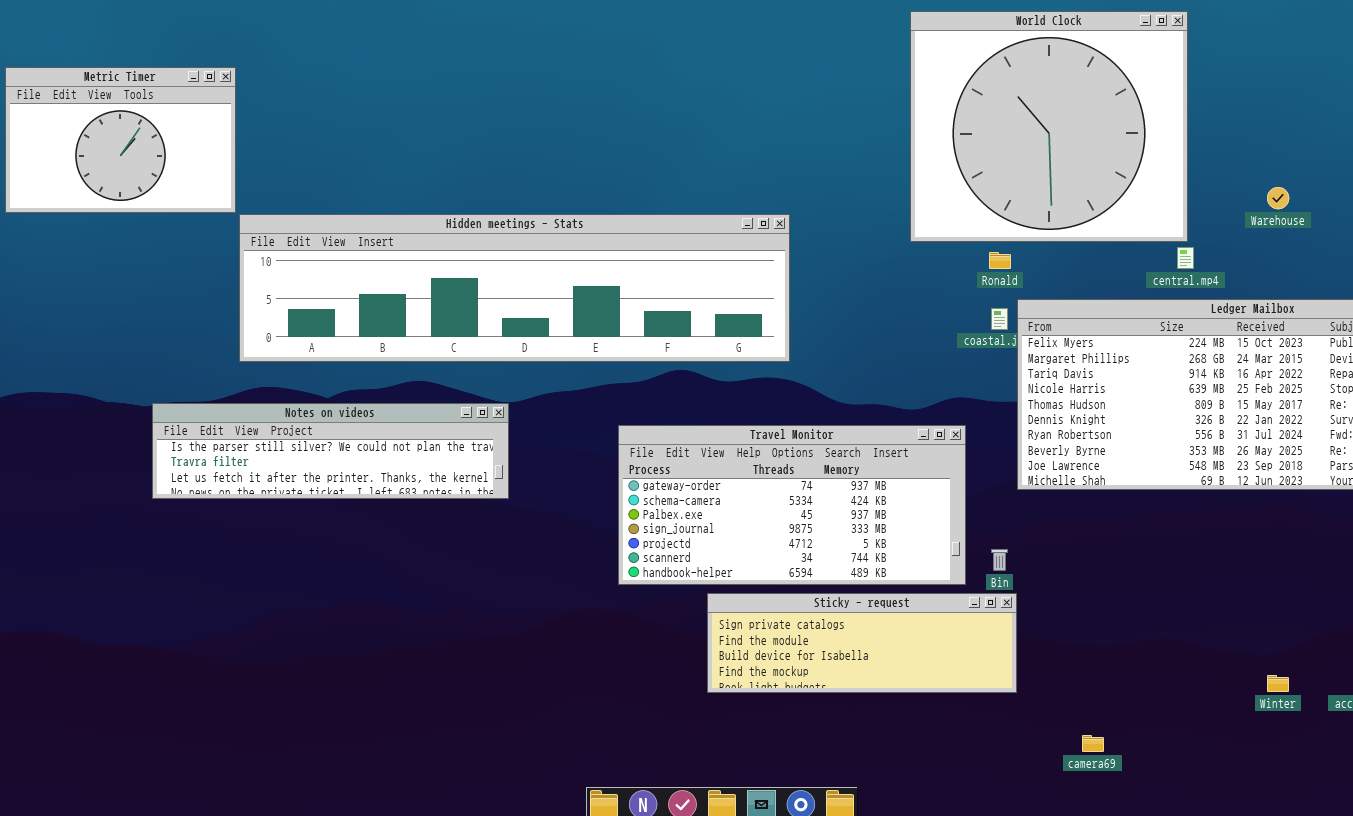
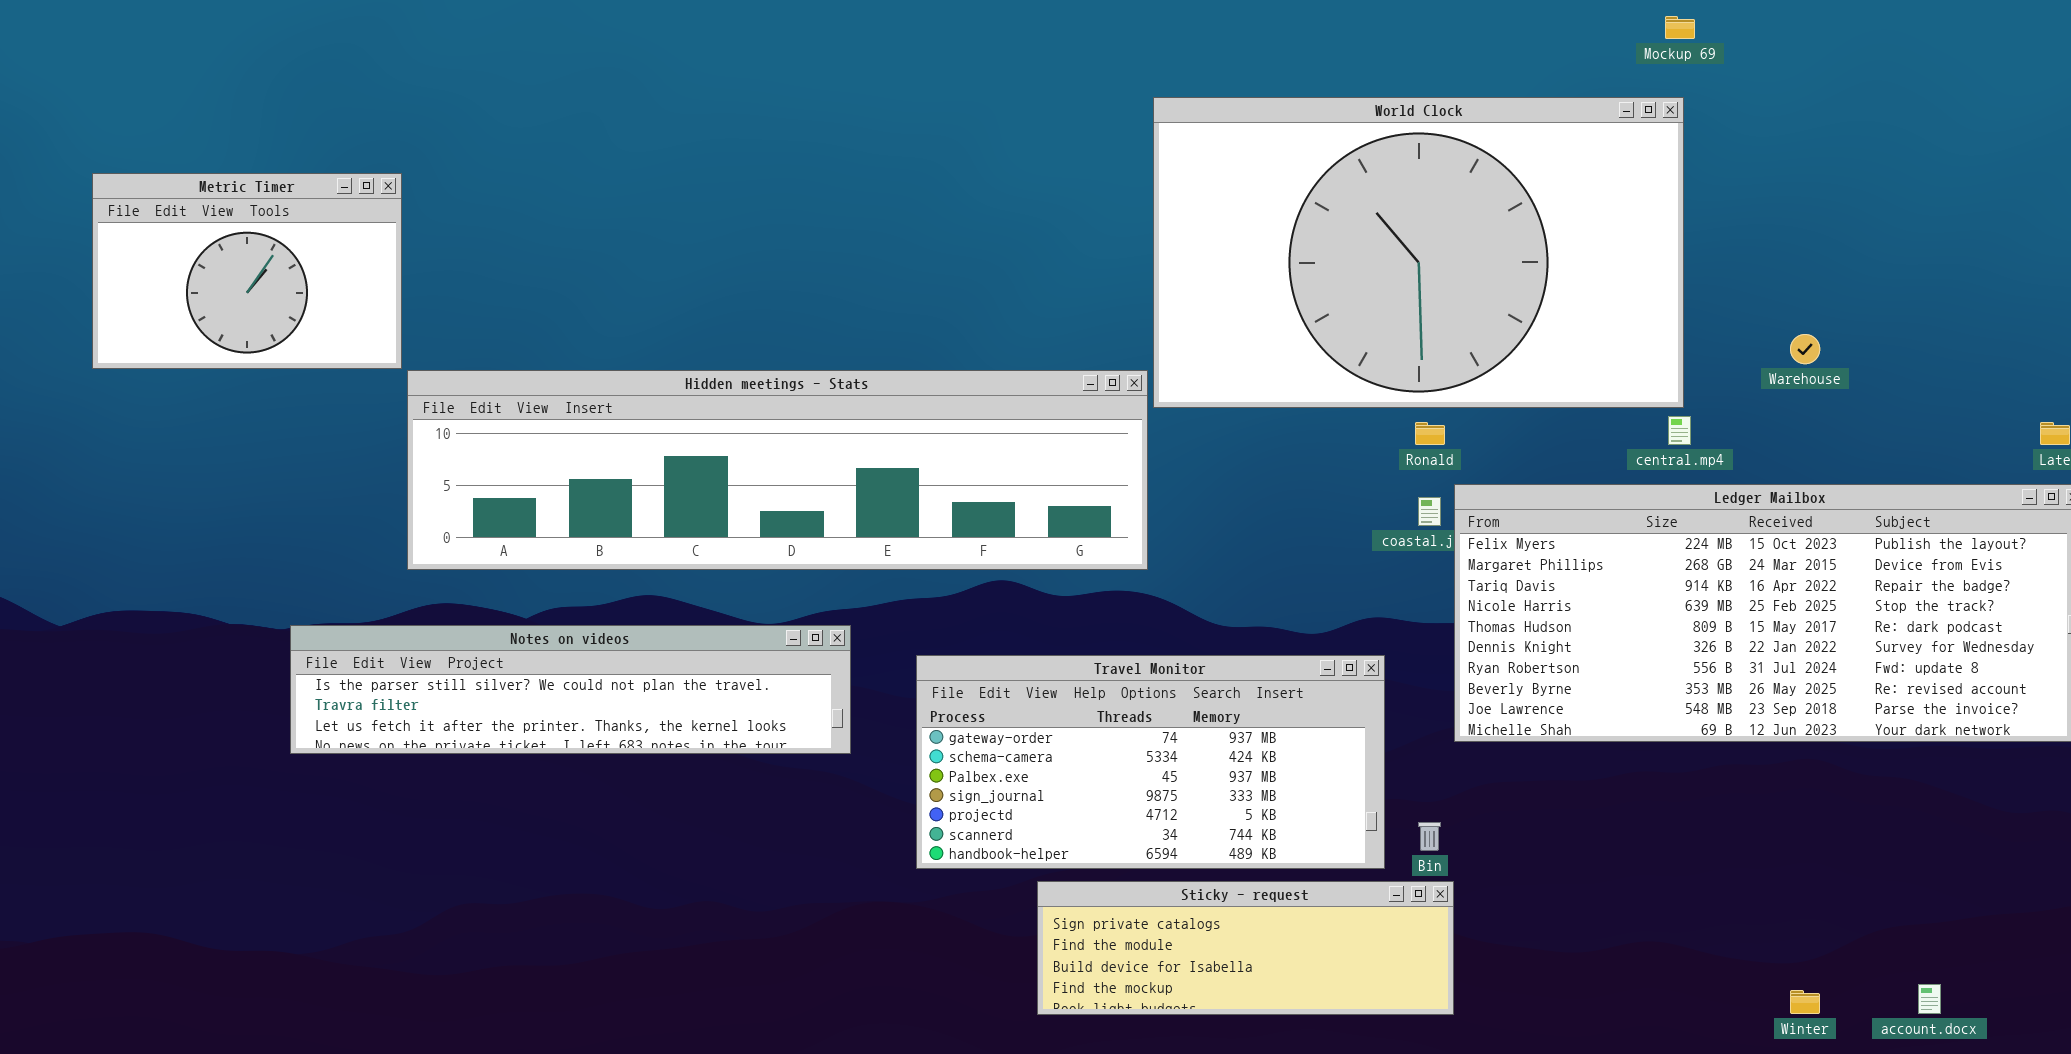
World Clock: [910,11,1188,242] -> [1153,97,1684,408], resized
Notes on videos: [152,403,509,499] -> [290,625,851,754], resized

